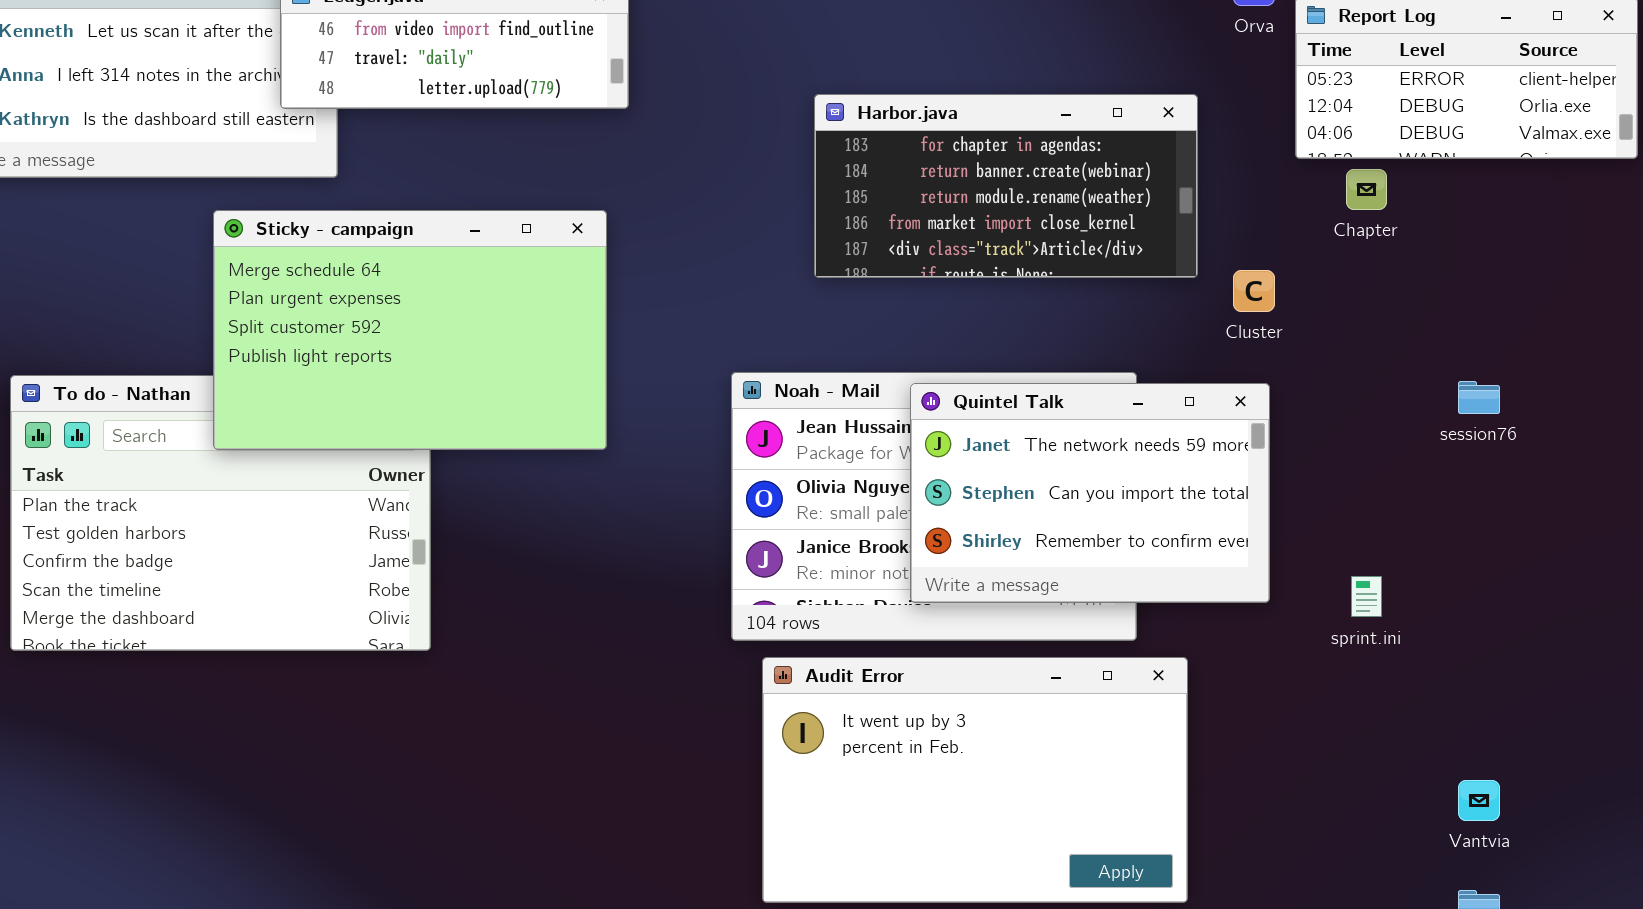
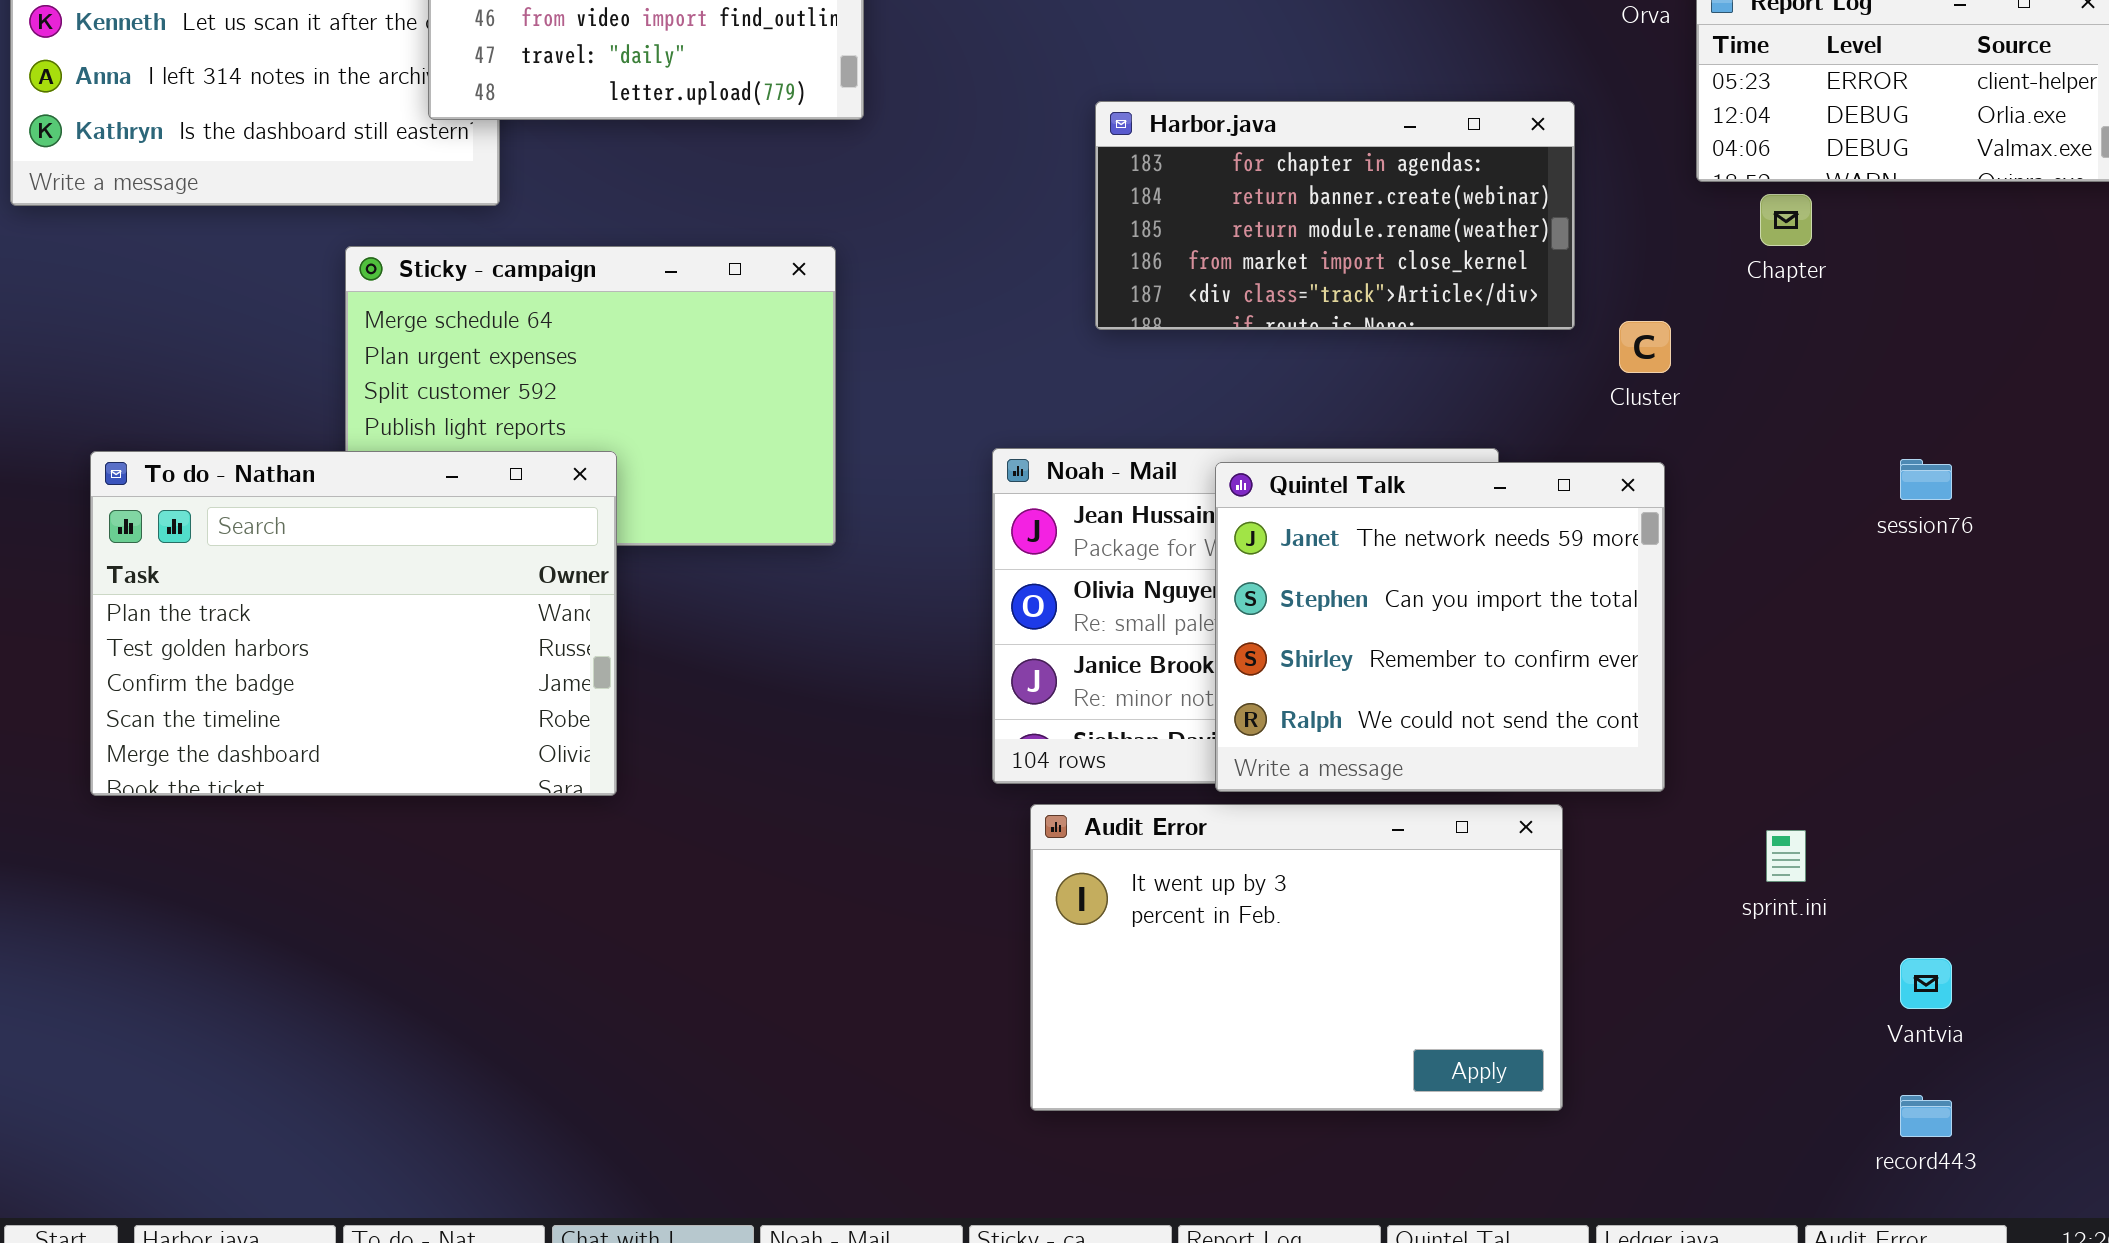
To do - Nathan: [10,375,431,651] -> [90,451,617,796], raised
Quintel Talk: [910,383,1270,603] -> [1215,462,1665,792], resized
sprint.ini: [1351,576,1382,617] -> [1766,830,1806,882], moved

